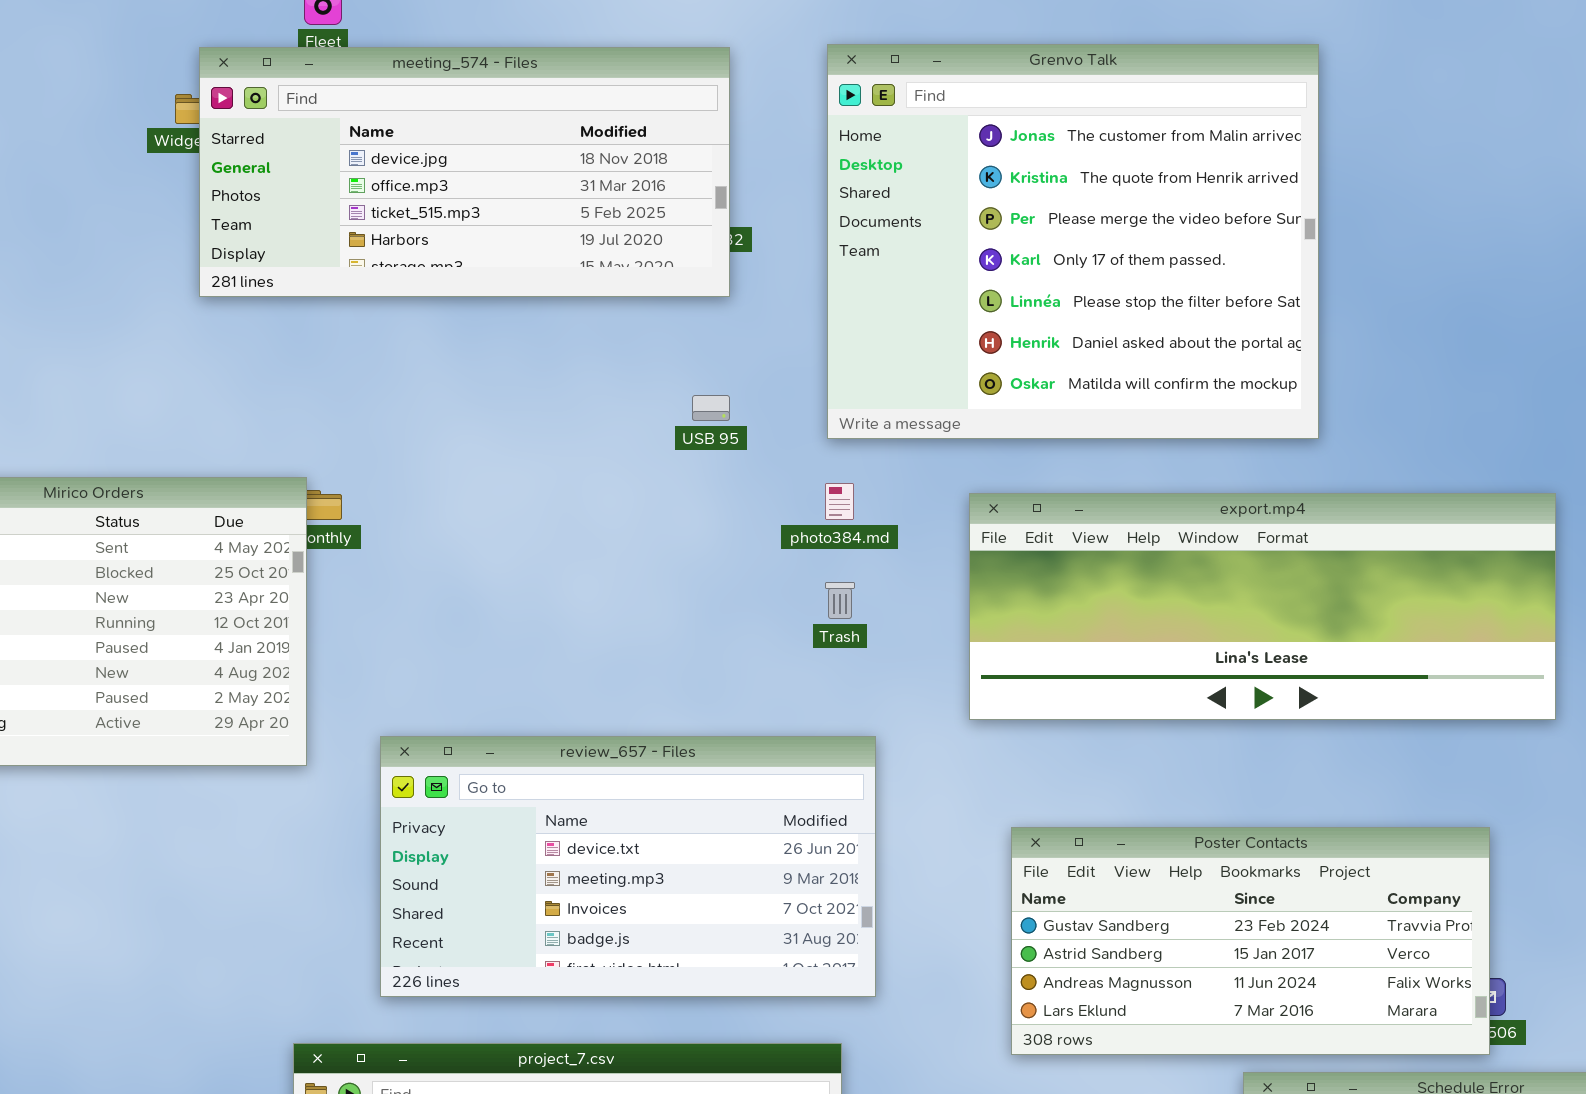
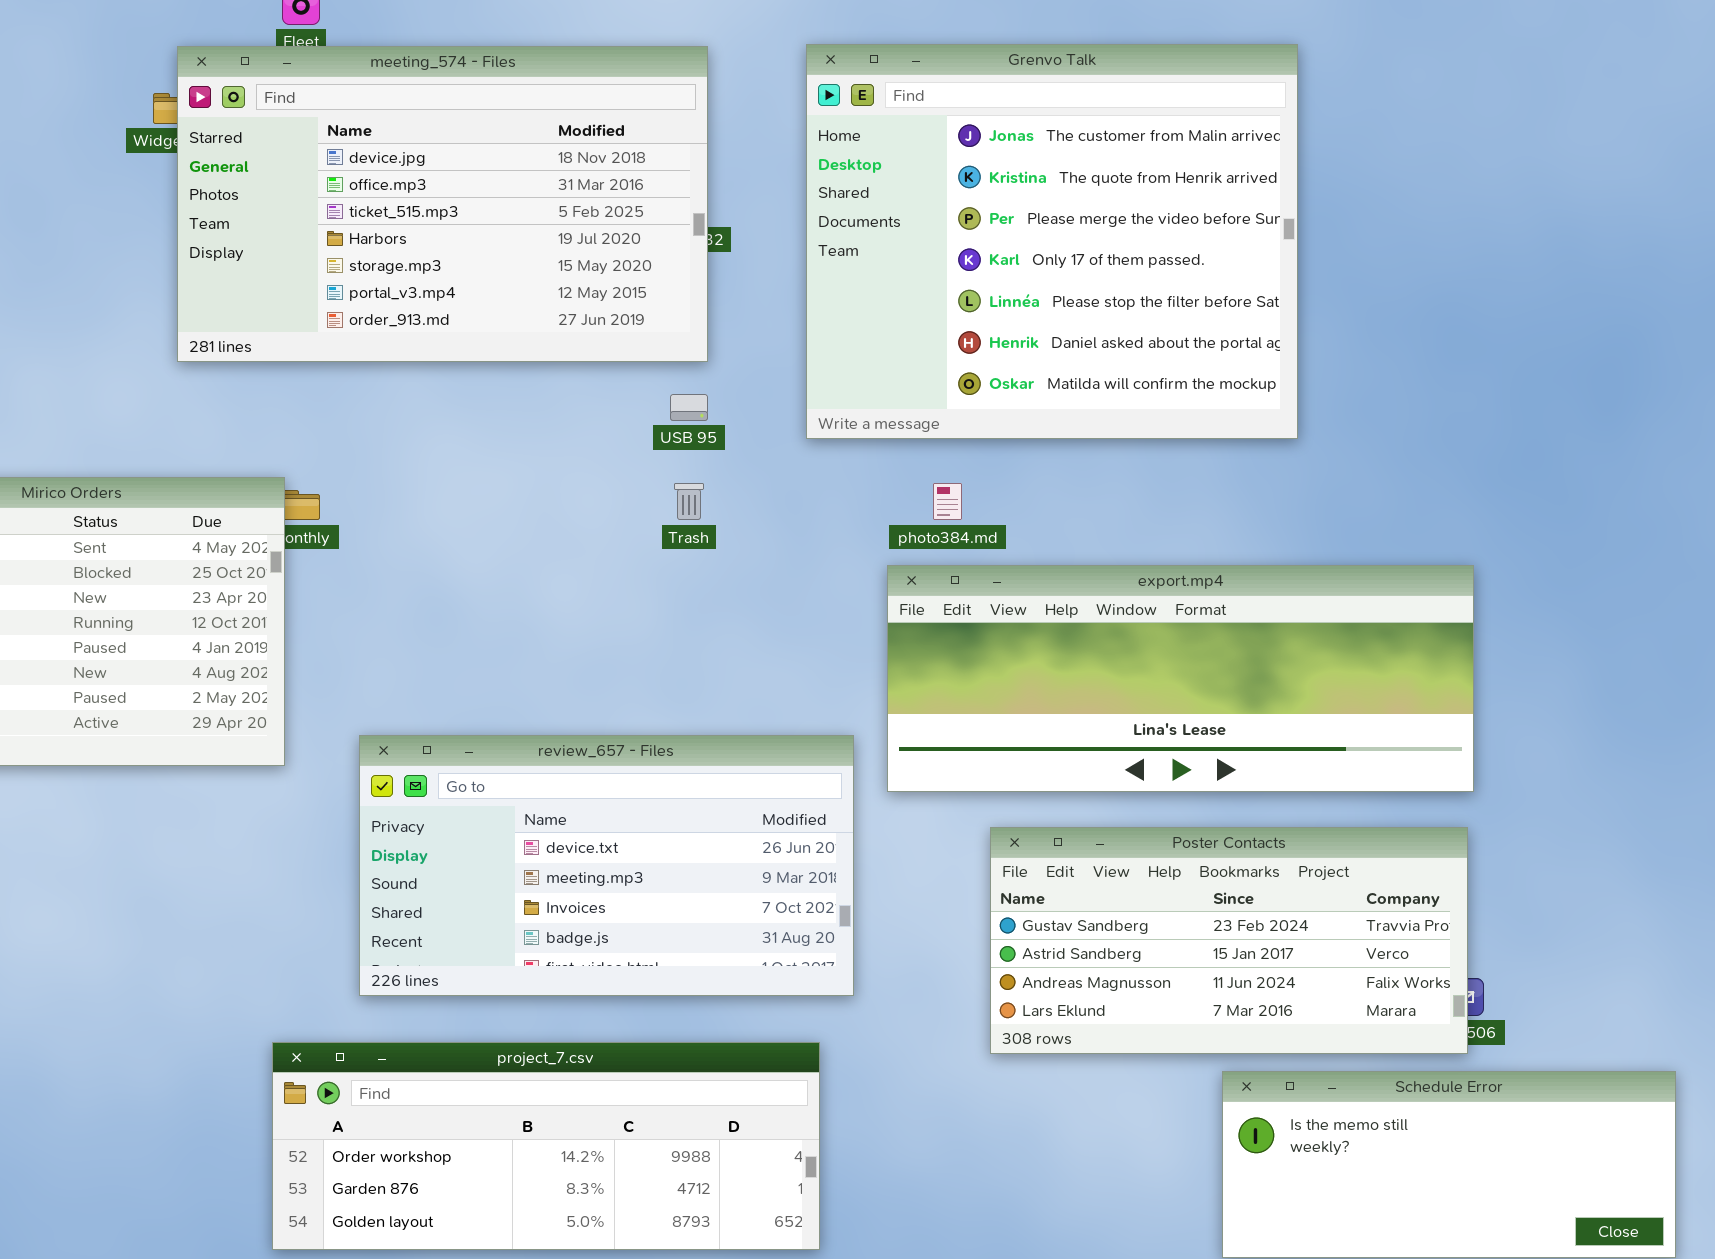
meeting_574 - Files: [199,47,730,297] -> [177,46,708,362], resized
photo384.md: [825,483,854,520] -> [933,483,962,520], moved
export.mp4: [969,493,1556,720] -> [887,565,1474,792], moved
Trash: [825,582,855,619] -> [674,483,704,520], moved

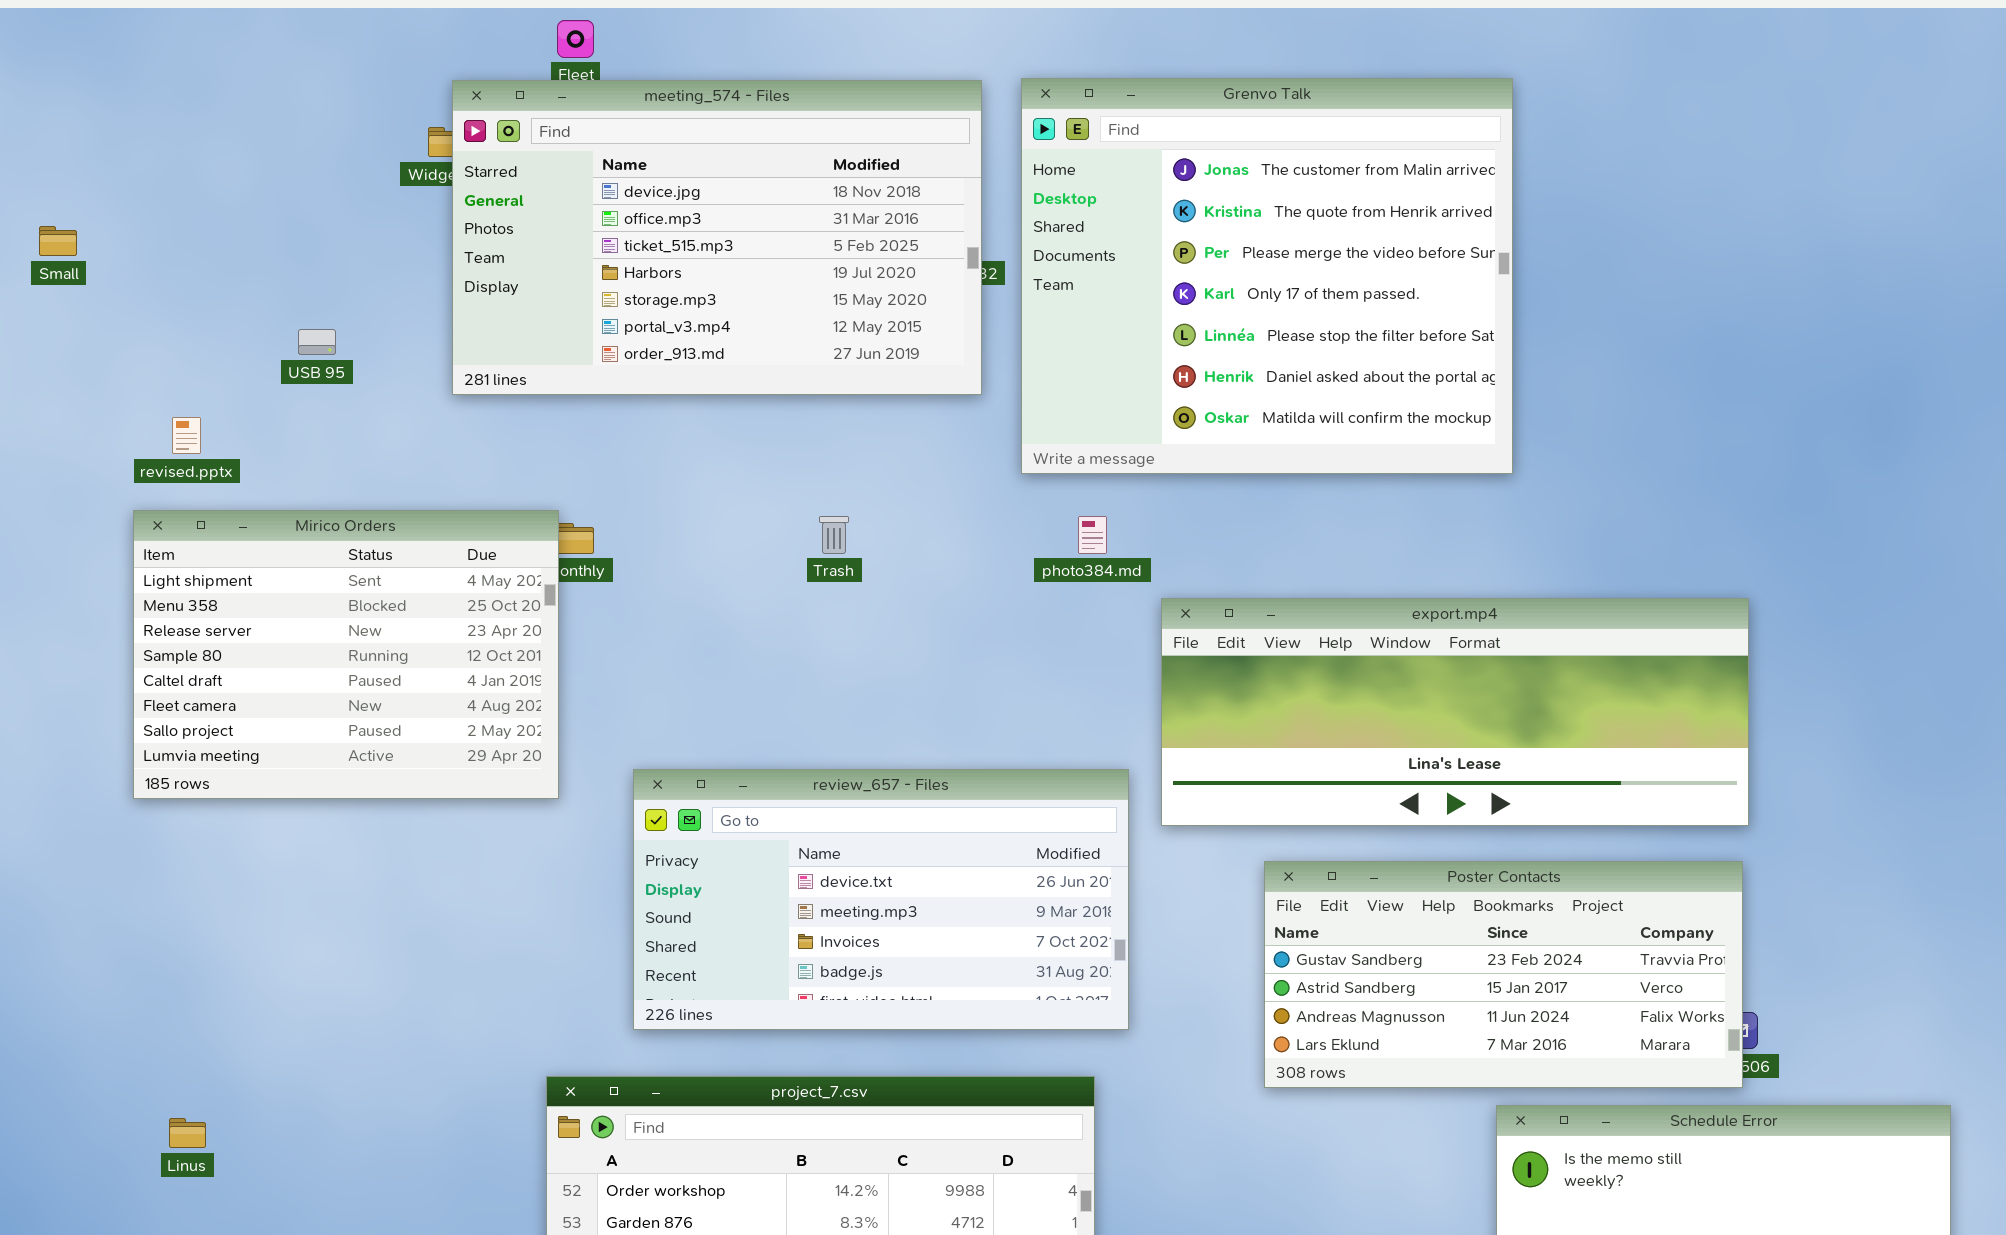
Grenvo Talk: [806,44,1298,439] -> [1021,78,1513,474], moved
USB 95: [670,394,708,421] -> [298,329,336,355], moved
Trash: [674,483,704,520] -> [819,516,849,554], moved
photo384.md: [933,483,962,520] -> [1078,516,1107,554], moved

